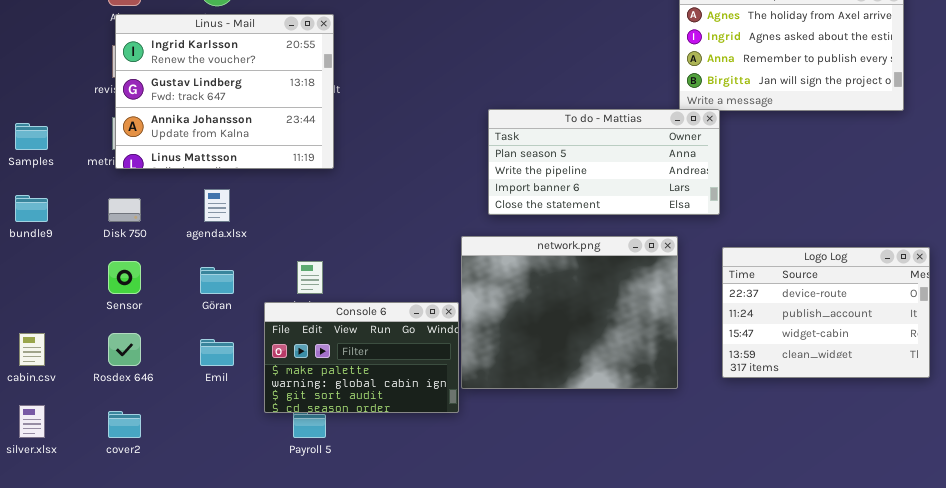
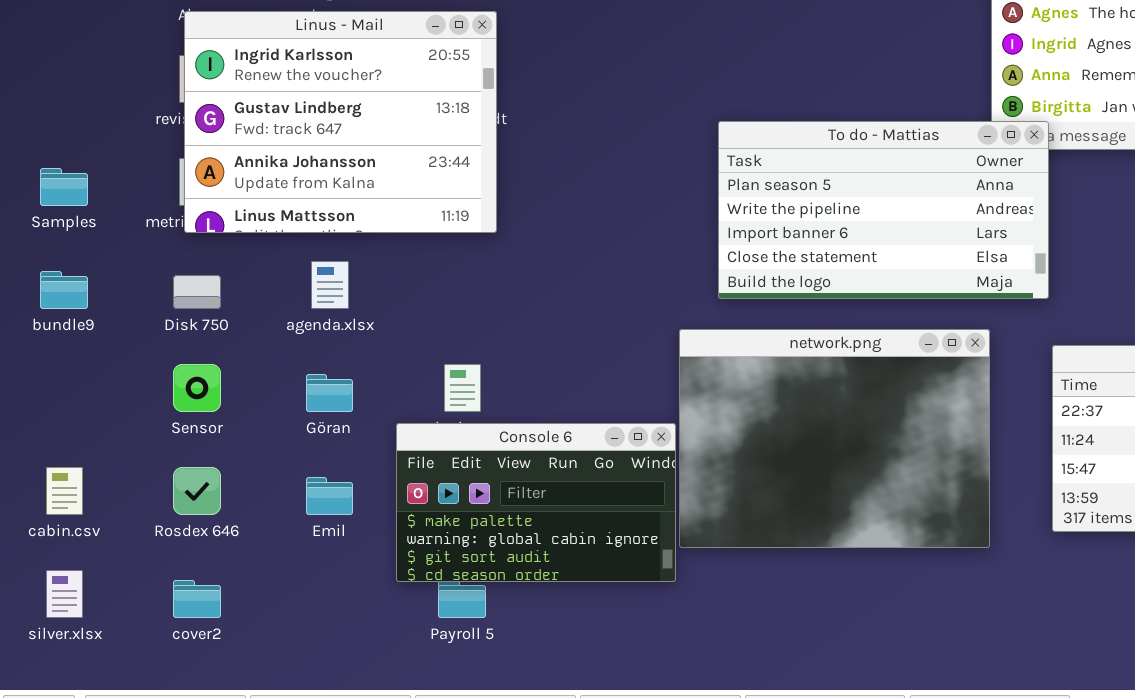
To do - Mattias: [488,109,720,215] -> [718,121,1049,299], resized

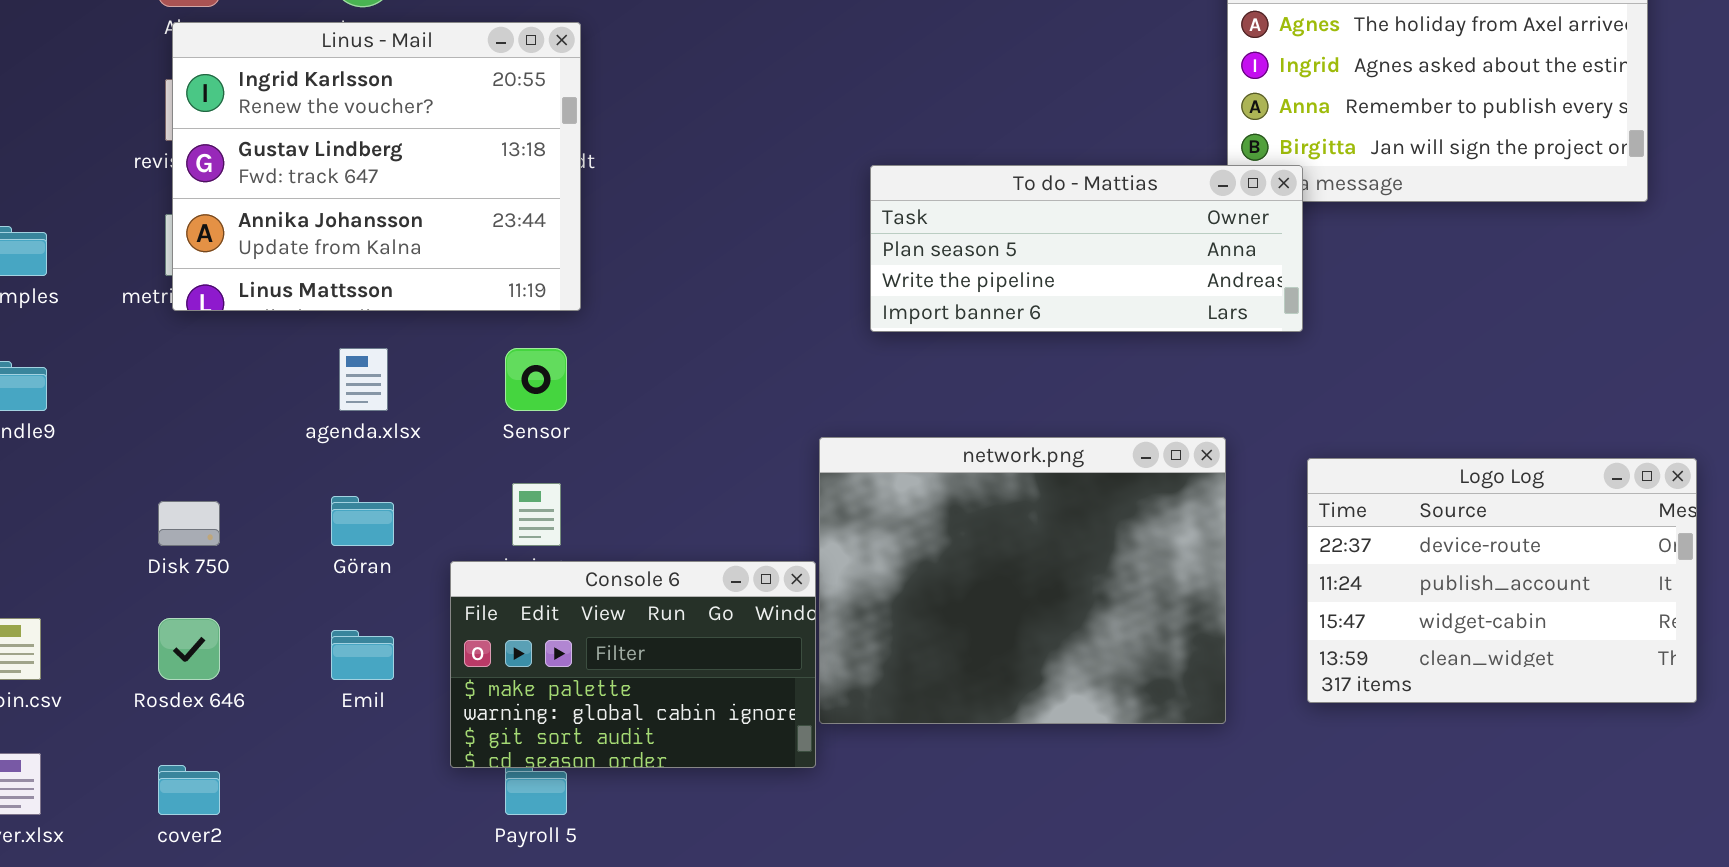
To do - Mattias: [718,121,1049,299] -> [870,165,1303,332], resized
Disk 750: [173,275,221,309] -> [158,501,220,546], moved
Sensor: [173,364,221,412] -> [505,348,567,411], moved

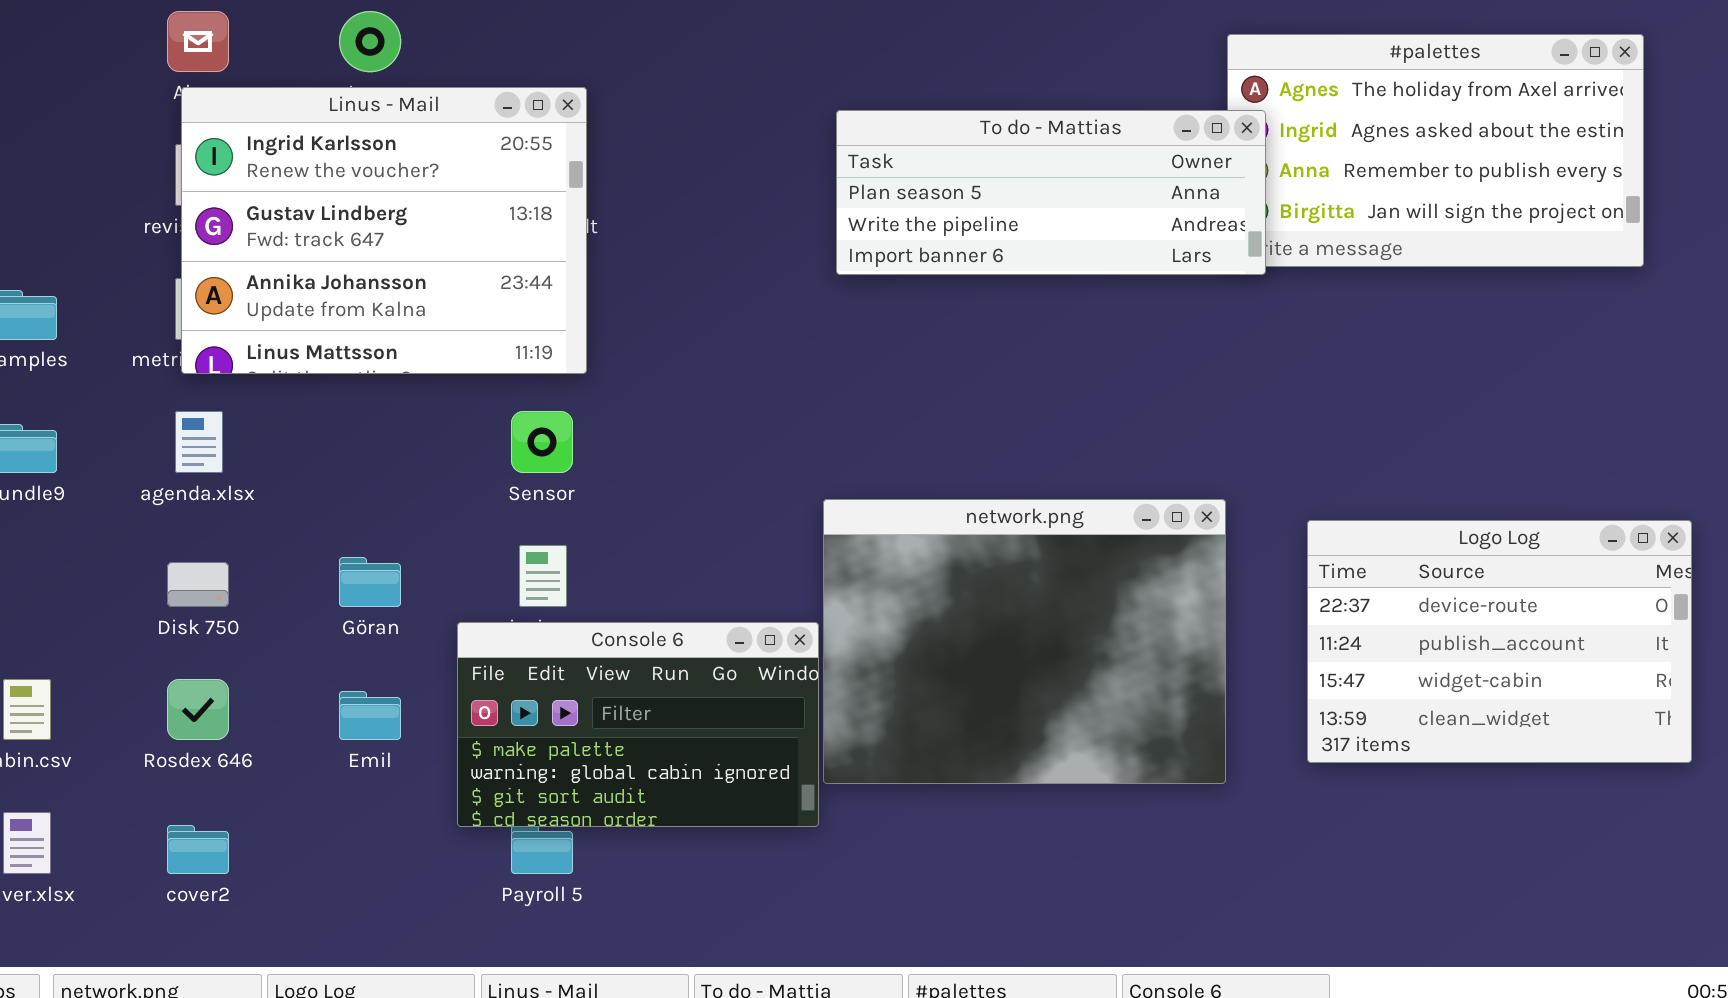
To do - Mattias: [870,165,1303,332] -> [836,110,1266,275], moved
agenda.xlsx: [339,348,388,411] -> [175,411,223,473], moved

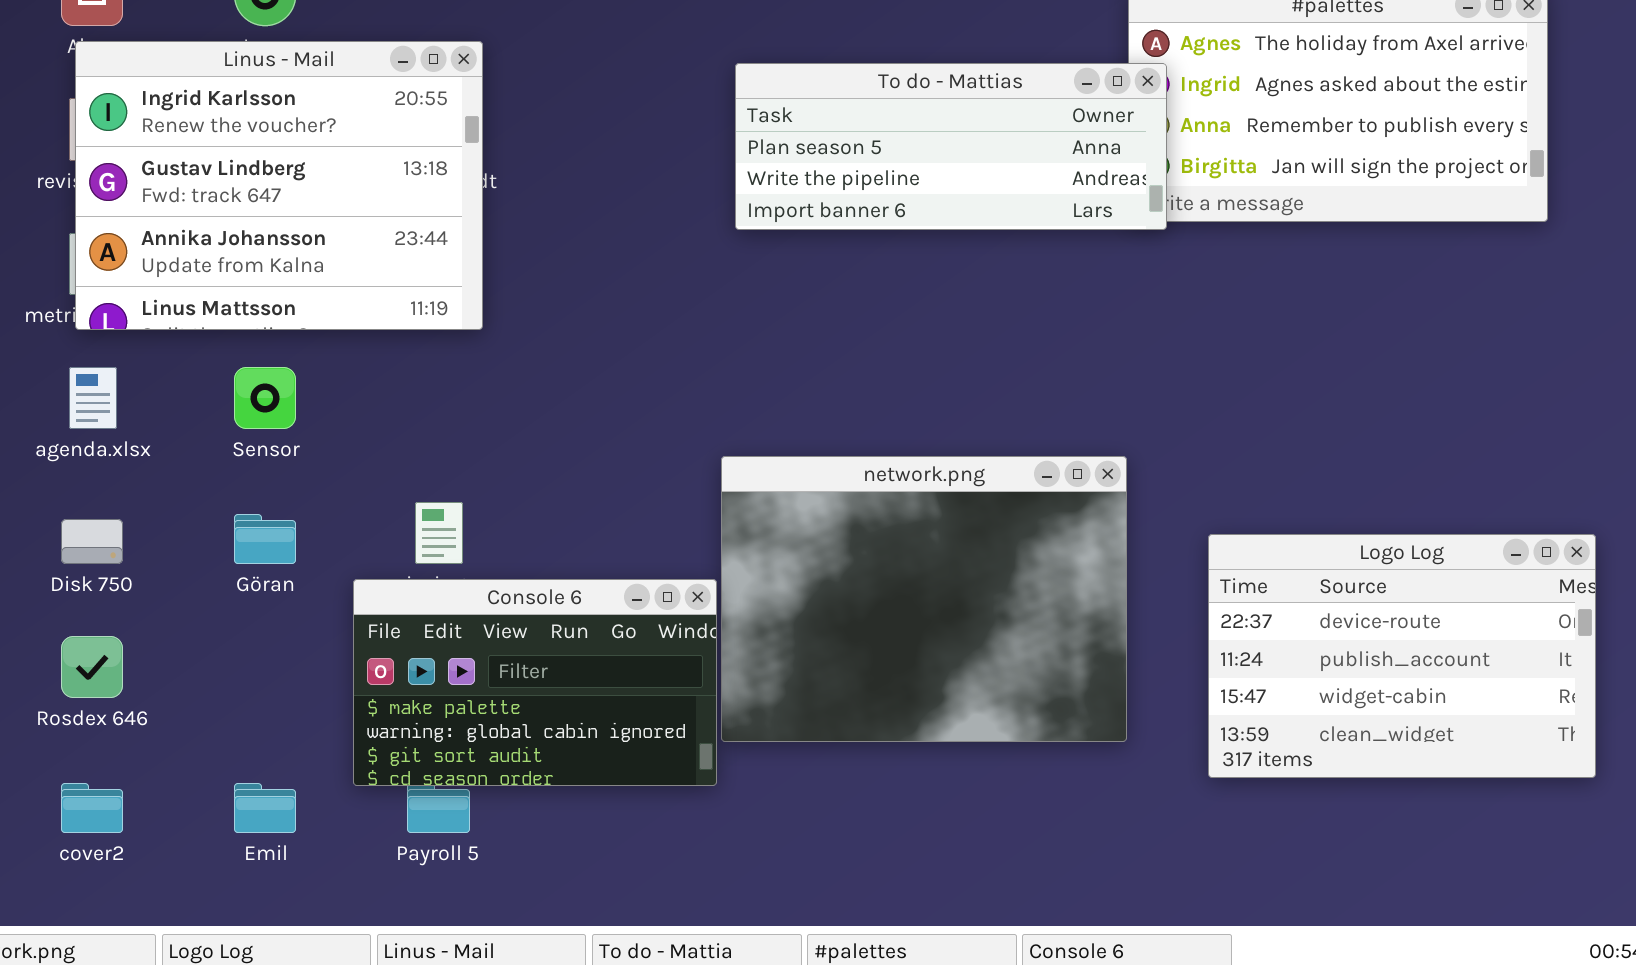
Sensor: [511,411,573,473] -> [234,367,296,429], moved
Logo Log: [1307,520,1692,763] -> [1208,534,1596,778], moved
Emil: [339,691,401,740] -> [234,783,296,833], moved

